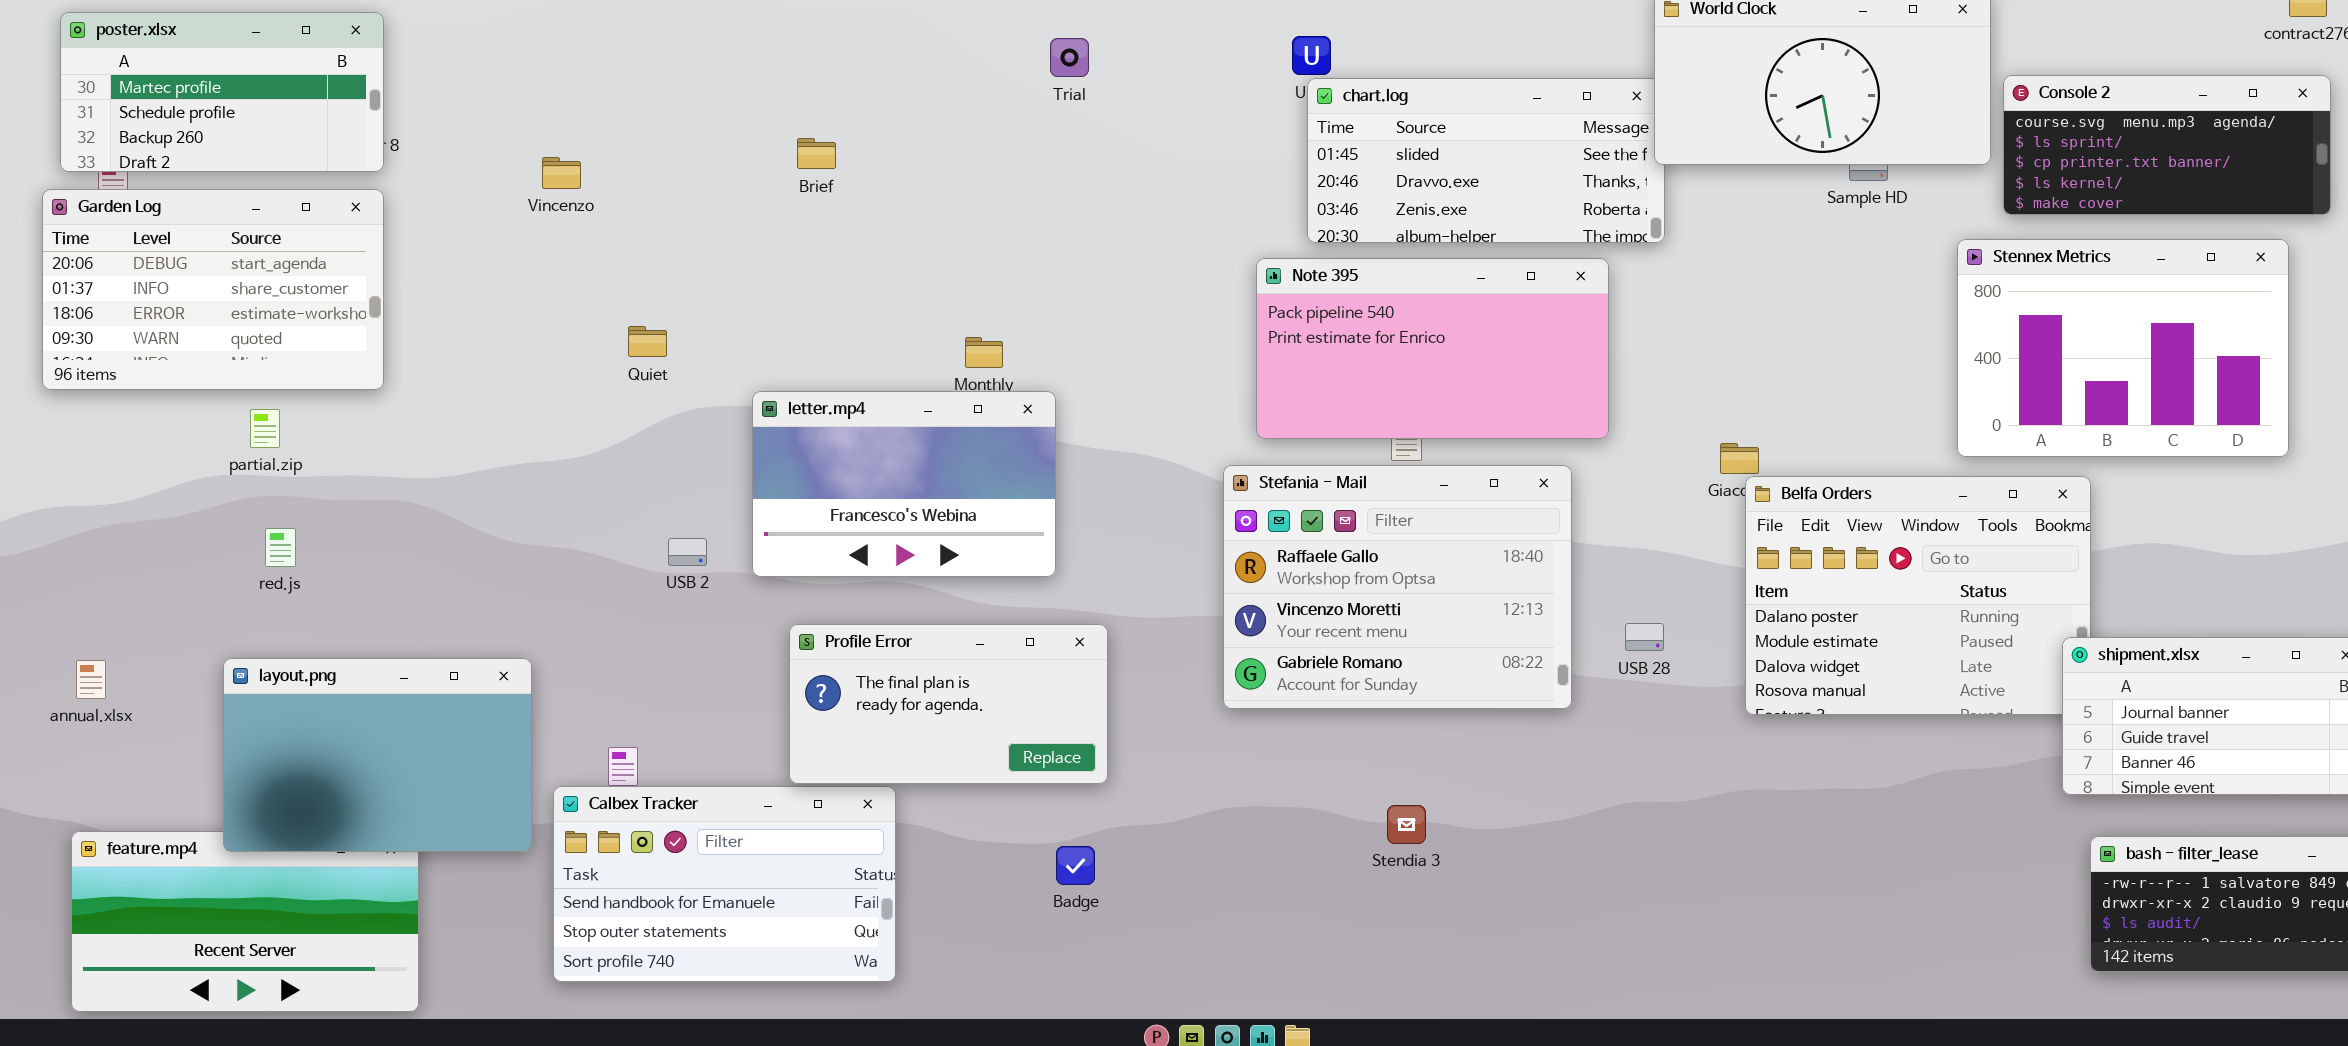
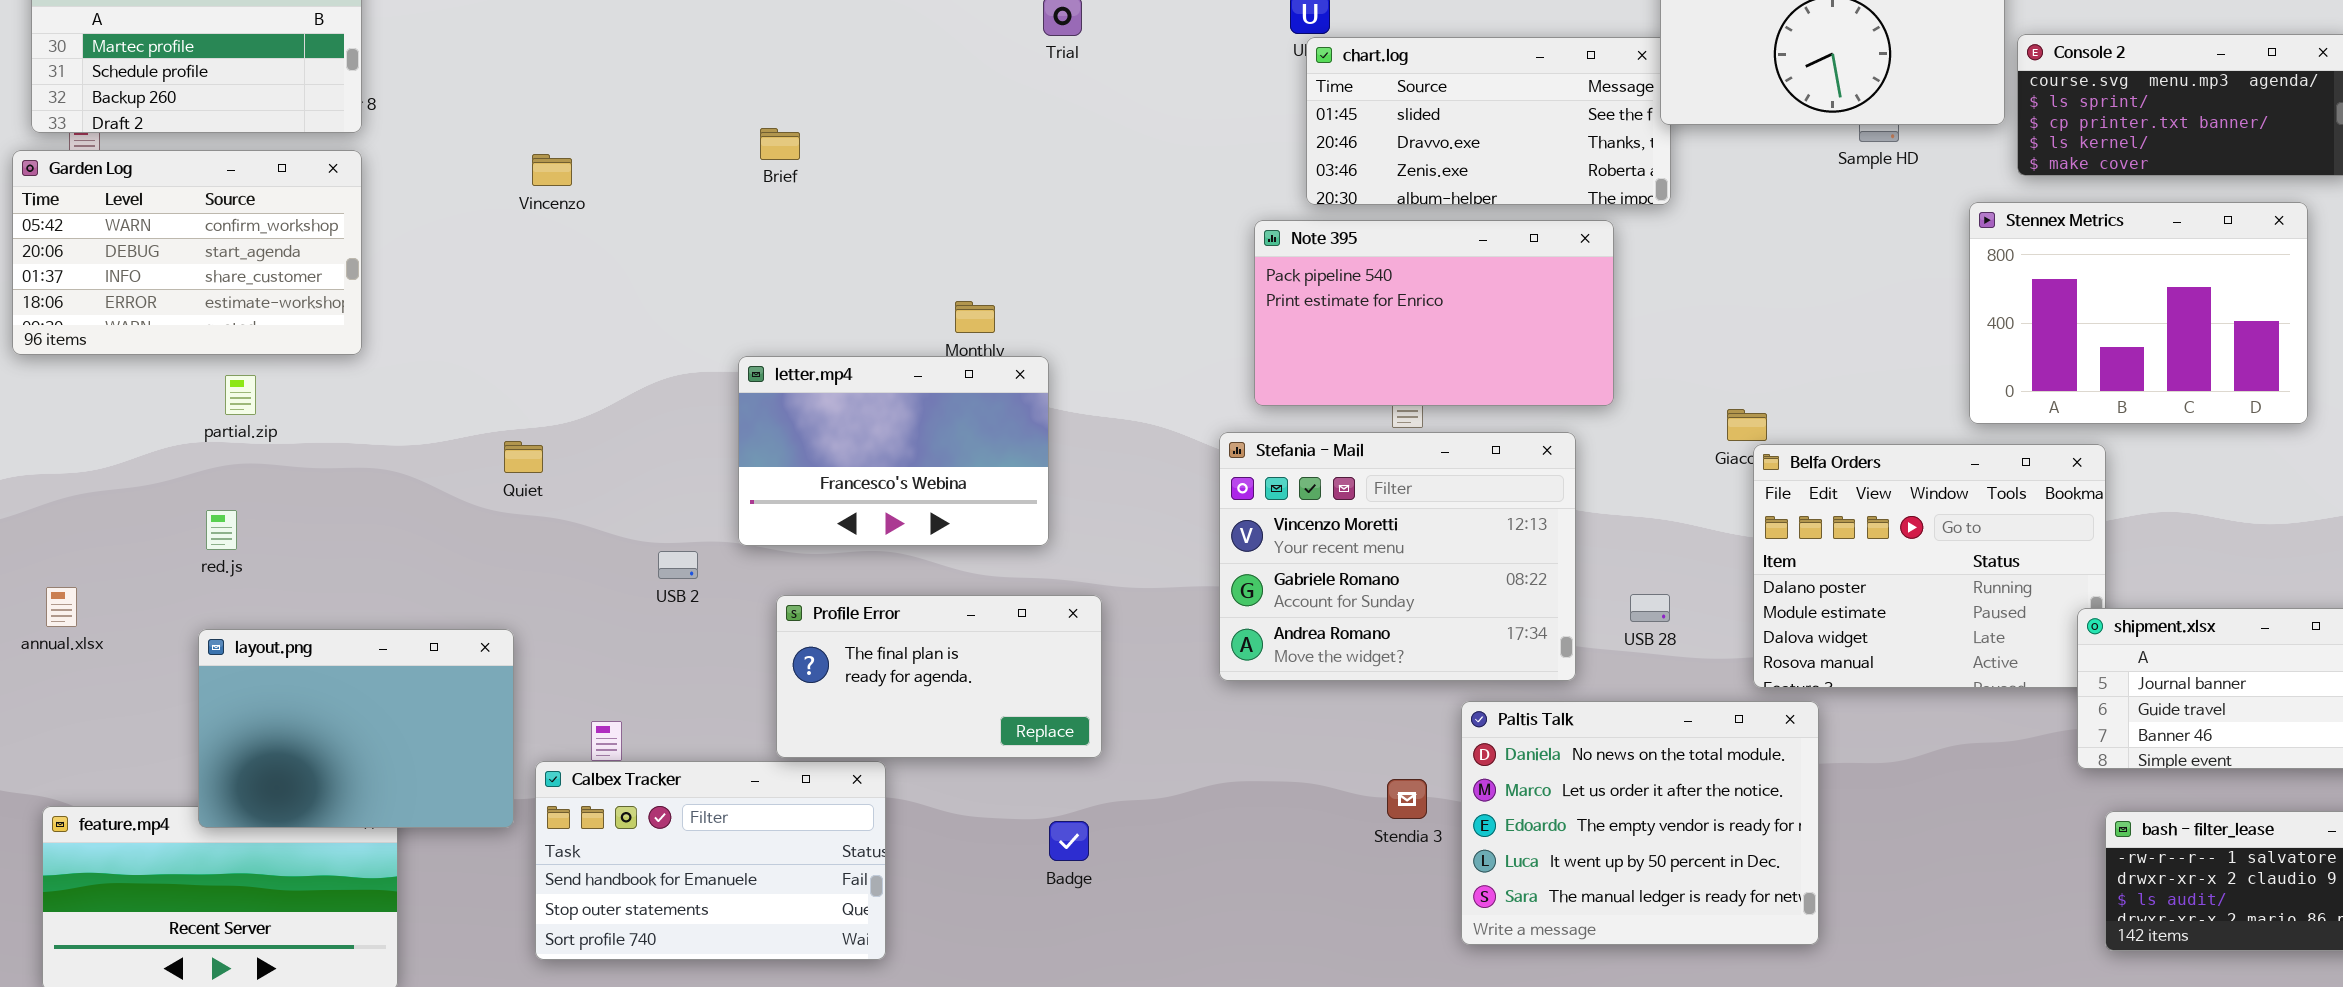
Brief: [797,138,836,169] -> [760,128,800,160], moved
Vincenzo: [542,157,581,189] -> [532,154,572,186], moved
Garden Log: [42,189,384,390] -> [12,150,362,355], scrolled up 1 row
Quiet: [628,326,667,357] -> [504,441,543,473], moved
Stefania - Mail: [1223,465,1572,709] -> [1219,432,1576,681], scrolled down 1 row
red.js: [265,528,296,567] -> [206,510,237,550], moved
USB 2: [668,538,707,566] -> [658,551,698,579], moved
annual.xlsx: [76,660,106,699] -> [46,587,77,627], moved
Paltis Talk: none -> [1461,701,1819,945], opened

